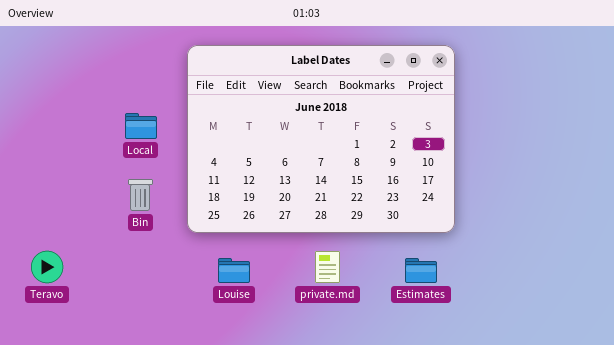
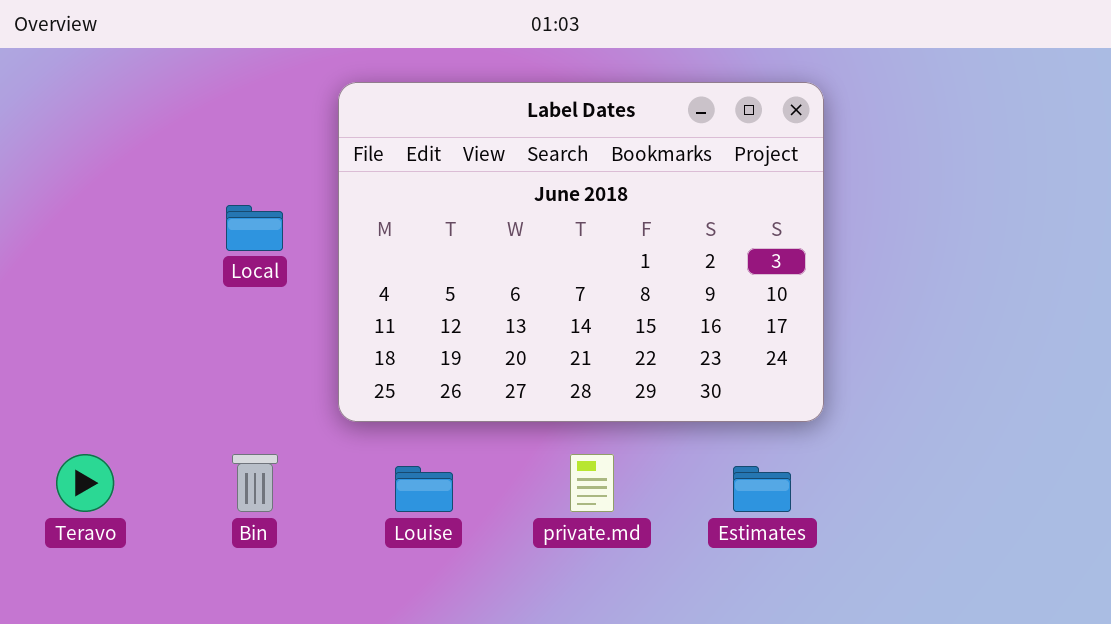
Bin: [128,179,153,211] -> [232,454,278,512], moved

